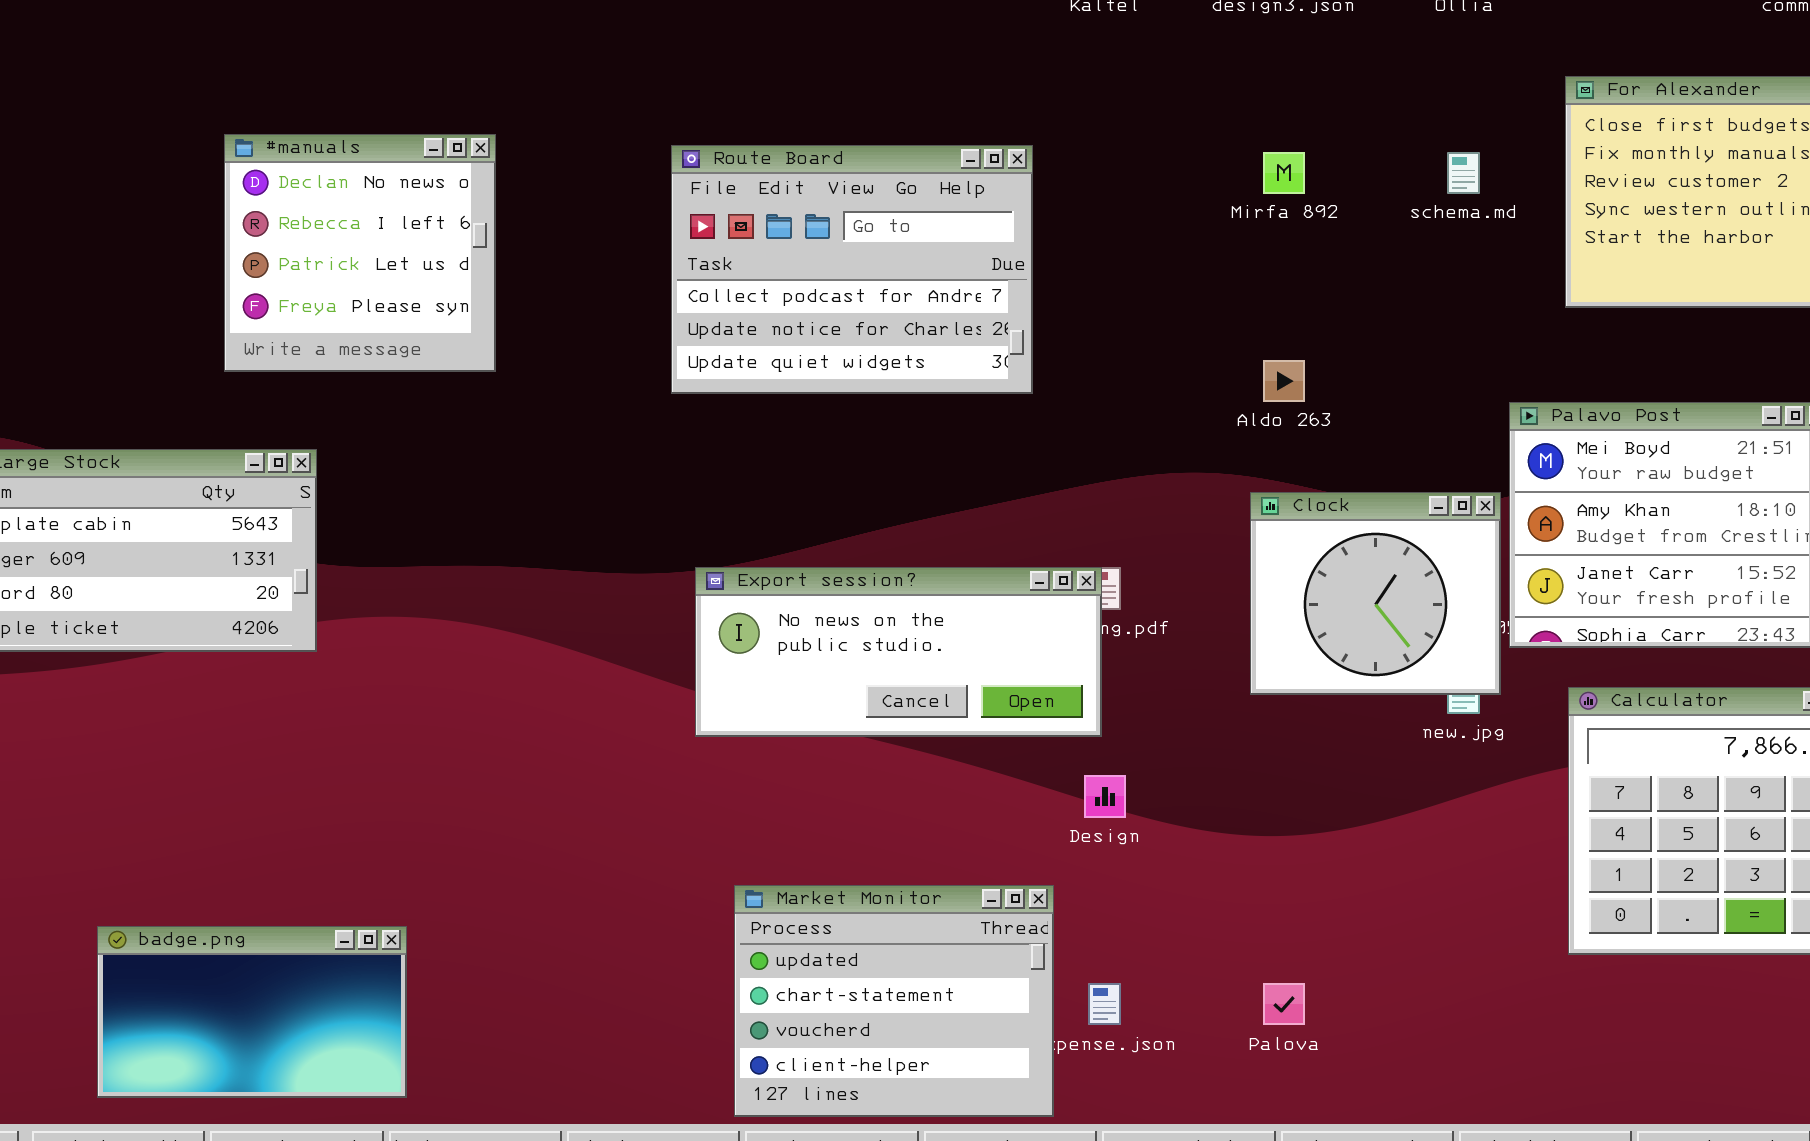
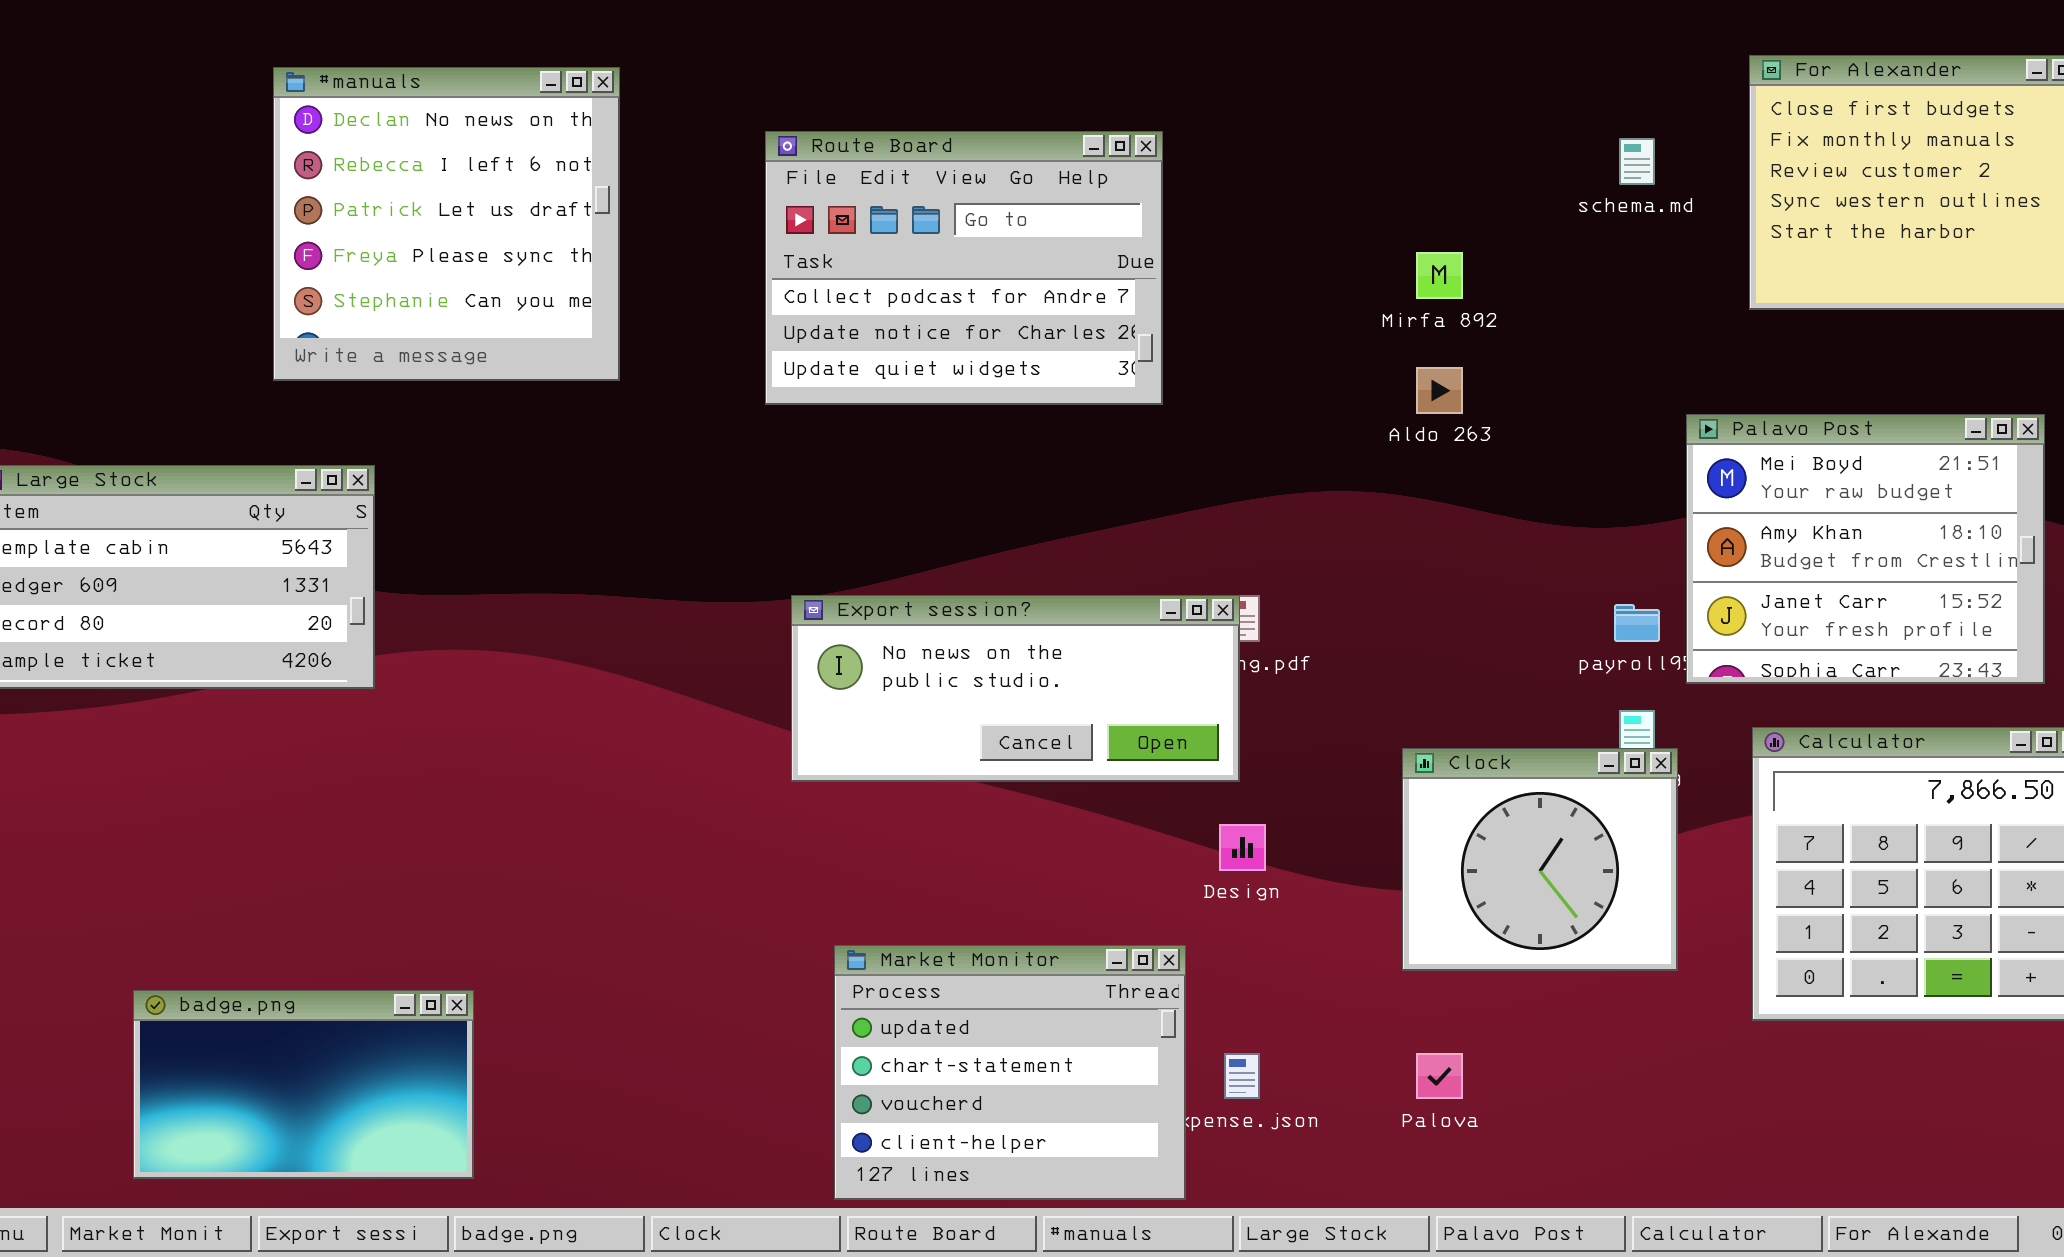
#manuals: [224,134,496,372] -> [273,67,620,381], resized
Mirfa 892: [1263,152,1305,194] -> [1416,252,1463,299], moved
Clock: [1250,492,1501,695] -> [1402,748,1678,971], moved

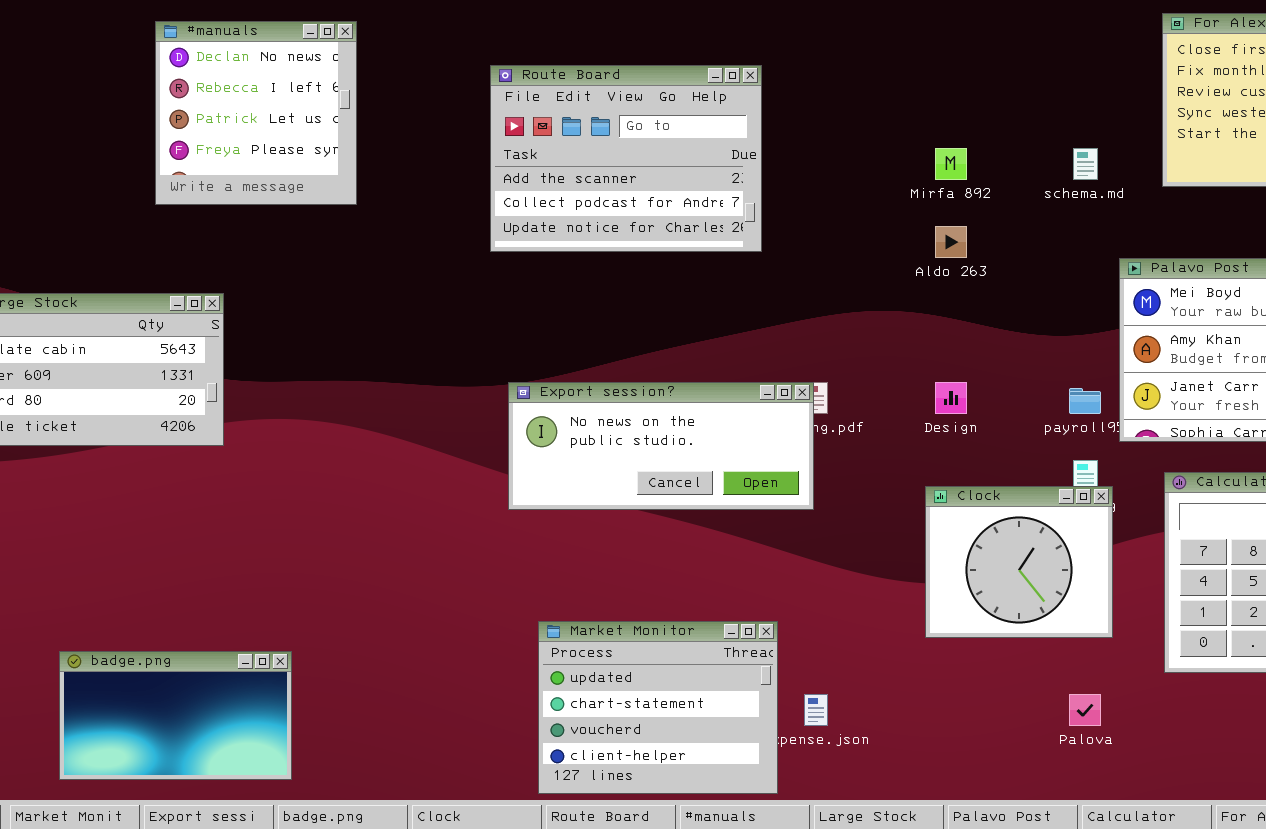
#manuals: [273,67,620,381] -> [155,21,357,205], resized
Route Board: [765,131,1163,405] -> [490,65,762,252], scrolled up 1 row
schema.md: [1619,138,1655,185] -> [1073,148,1098,180], moved
Design: [1219,824,1266,871] -> [935,382,967,414], moved
Palova: [1416,1053,1463,1099] -> [1069,694,1101,726], moved

